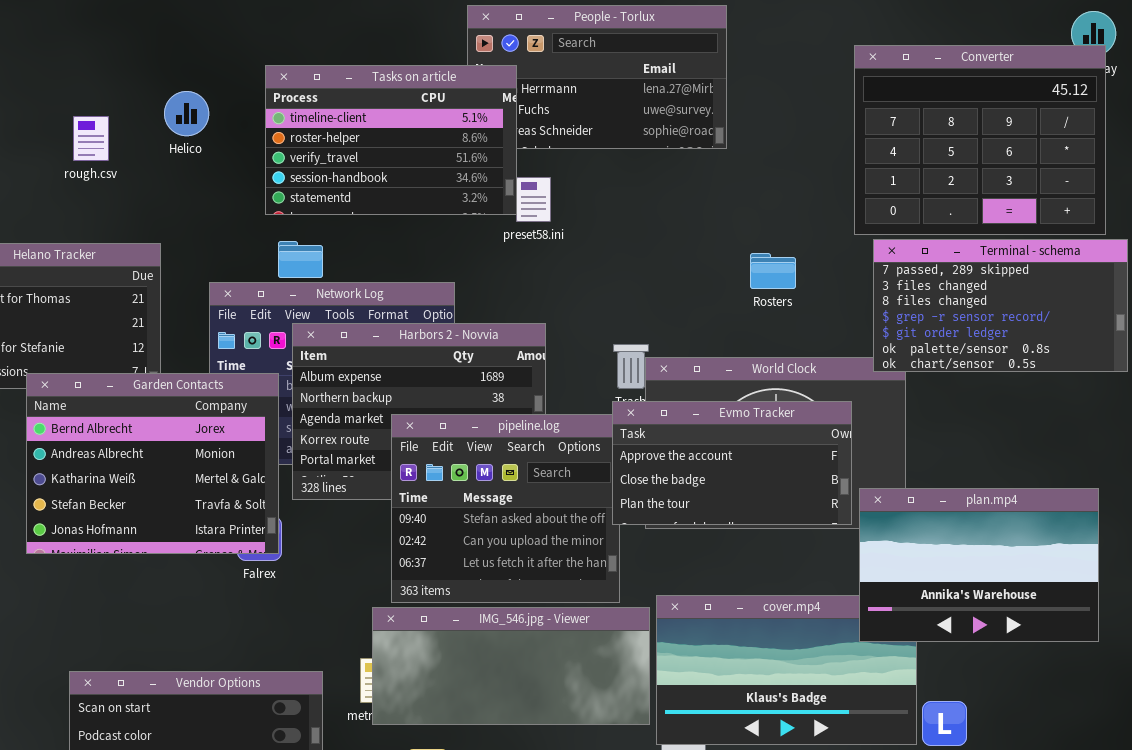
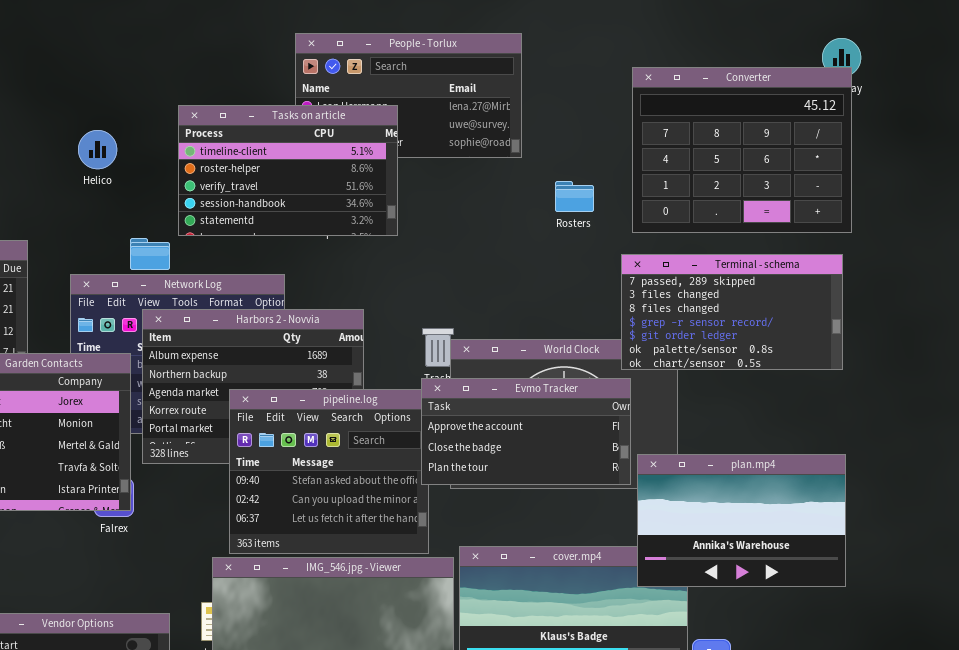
Tasks on article: [265,65,517,215] -> [178,105,398,236], moved
Helico: [164,91,209,136] -> [78,130,117,169], moved
Terminal - schema: [873,239,1128,372] -> [621,254,843,370], moved
Rosters: [750,253,796,289] -> [555,181,594,212], moved

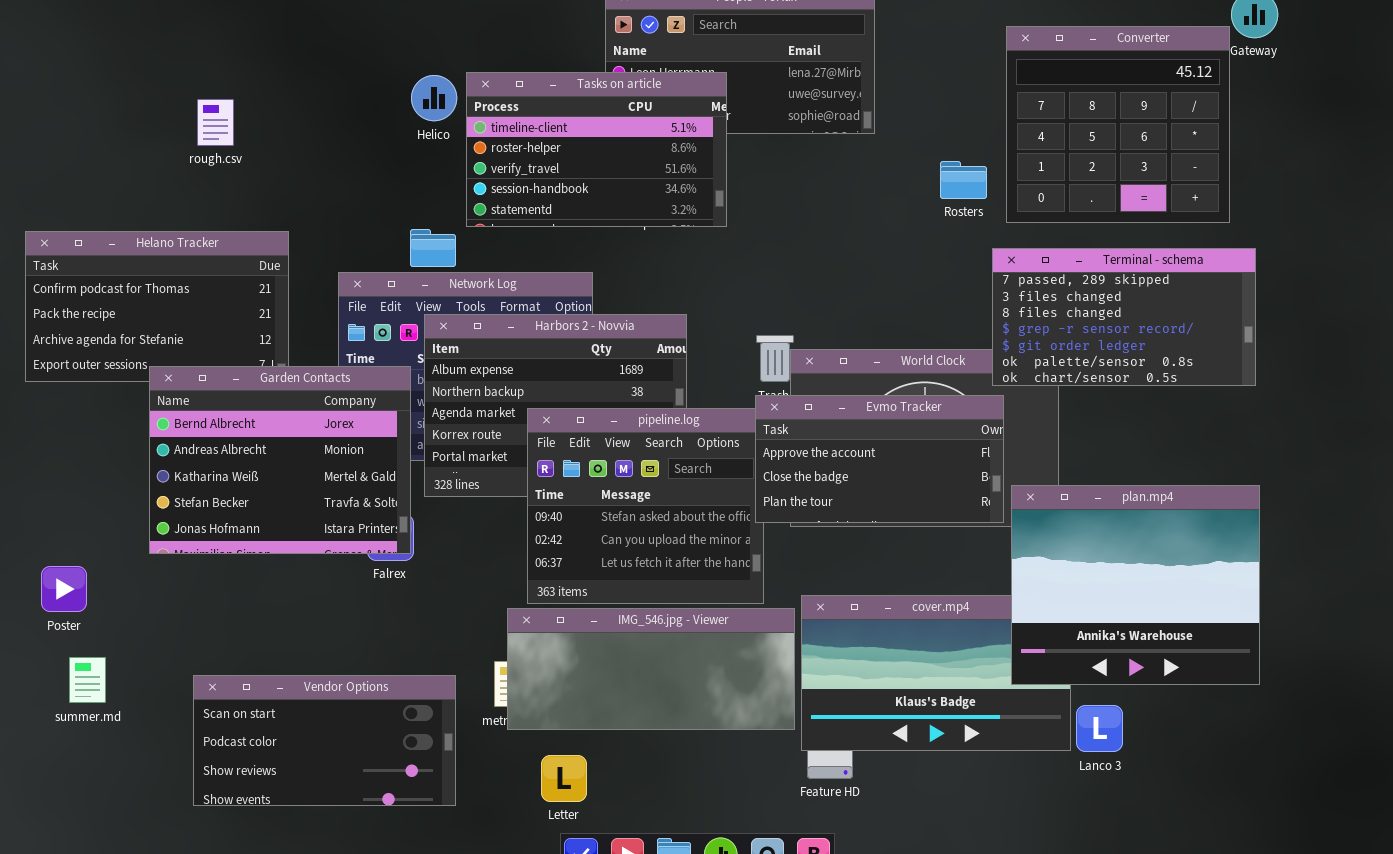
Converter: [632,67,852,233] -> [1006,26,1230,223], resized
Helico: [78,130,117,169] -> [411,75,457,121], moved
Rosters: [555,181,594,212] -> [940,161,987,199], moved
plan.mp4: [637,454,846,587] -> [1011,485,1260,685], resized

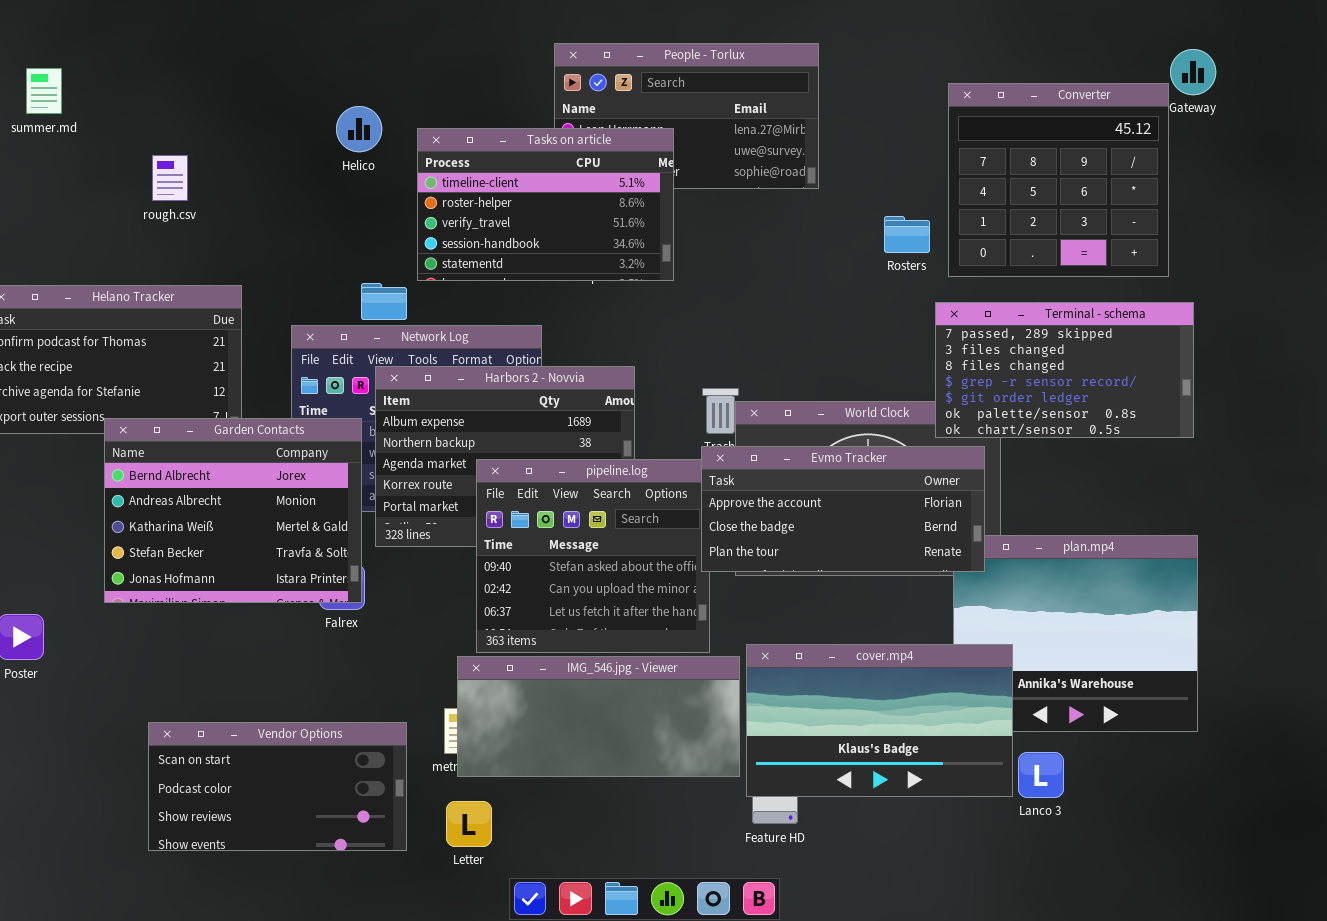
Helico: [411,75,457,121] -> [336,106,382,152], moved
Evmo Tracker: [755,395,1004,523] -> [701,446,985,572], resized
cover.mp4: [801,595,1071,751] -> [746,644,1013,797], raised
summer.md: [69,657,106,703] -> [26,68,62,114], moved
Letter: [541,755,587,802] -> [446,801,492,847], moved

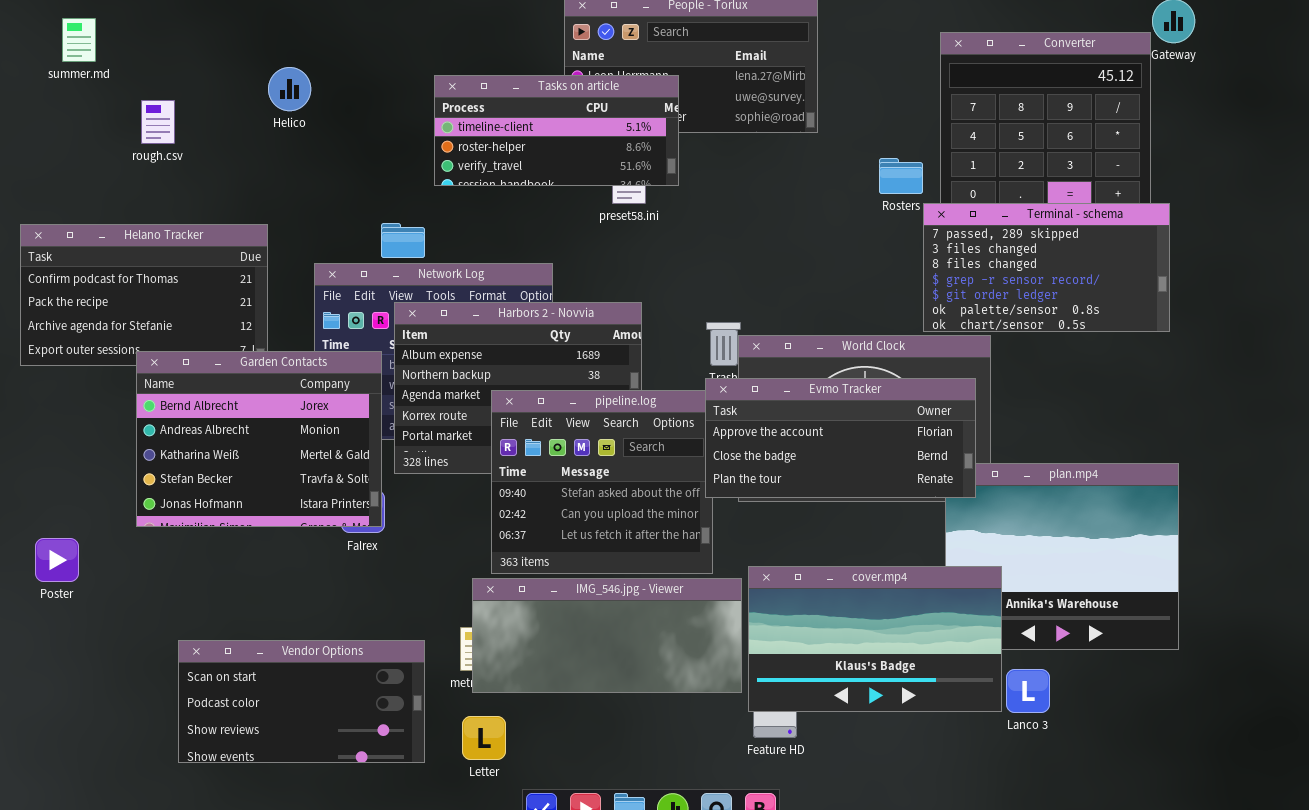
Helico: [336,106,382,152] -> [268,67,311,111], moved
Tasks on article: [417,128,674,281] -> [434,75,679,186], resized
rough.csv: [152,155,188,201] -> [141,100,175,144], moved
Terminal - schema: [935,302,1194,438] -> [923,203,1170,332], moved

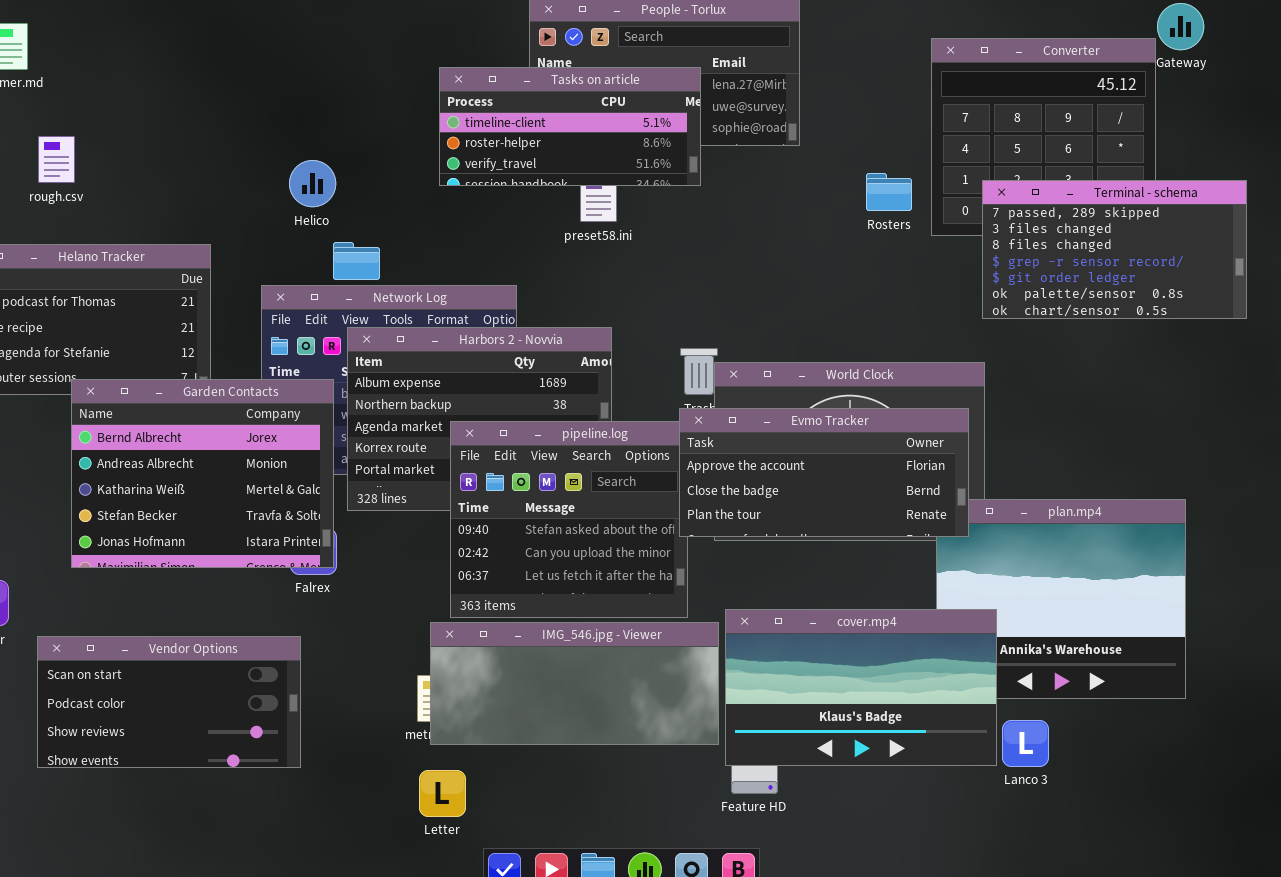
Helico: [268,67,311,111] -> [289,160,336,207], moved
Tasks on article: [434,75,679,186] -> [439,67,701,186], moved
rough.csv: [141,100,175,144] -> [38,136,75,183], moved
Terminal - schema: [923,203,1170,332] -> [982,180,1247,319], moved
Vendor Options: [178,640,425,763] -> [37,636,301,768], moved

